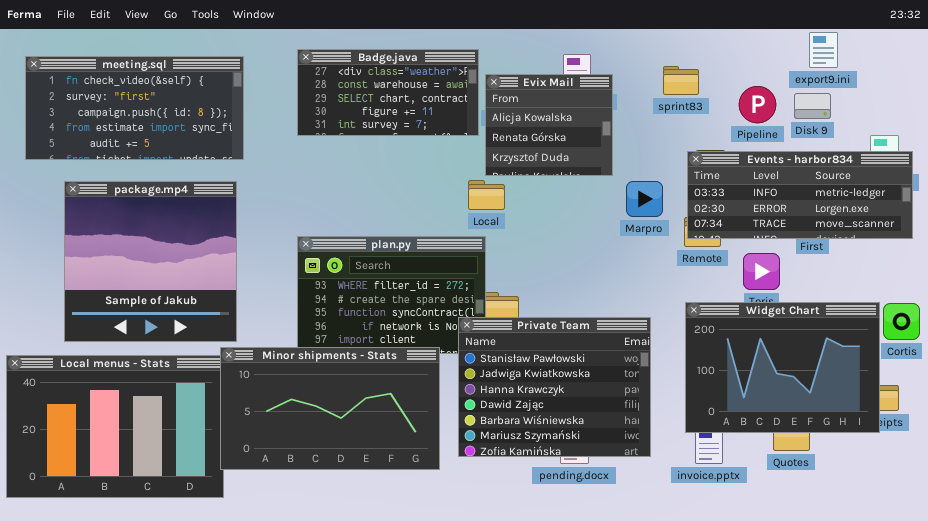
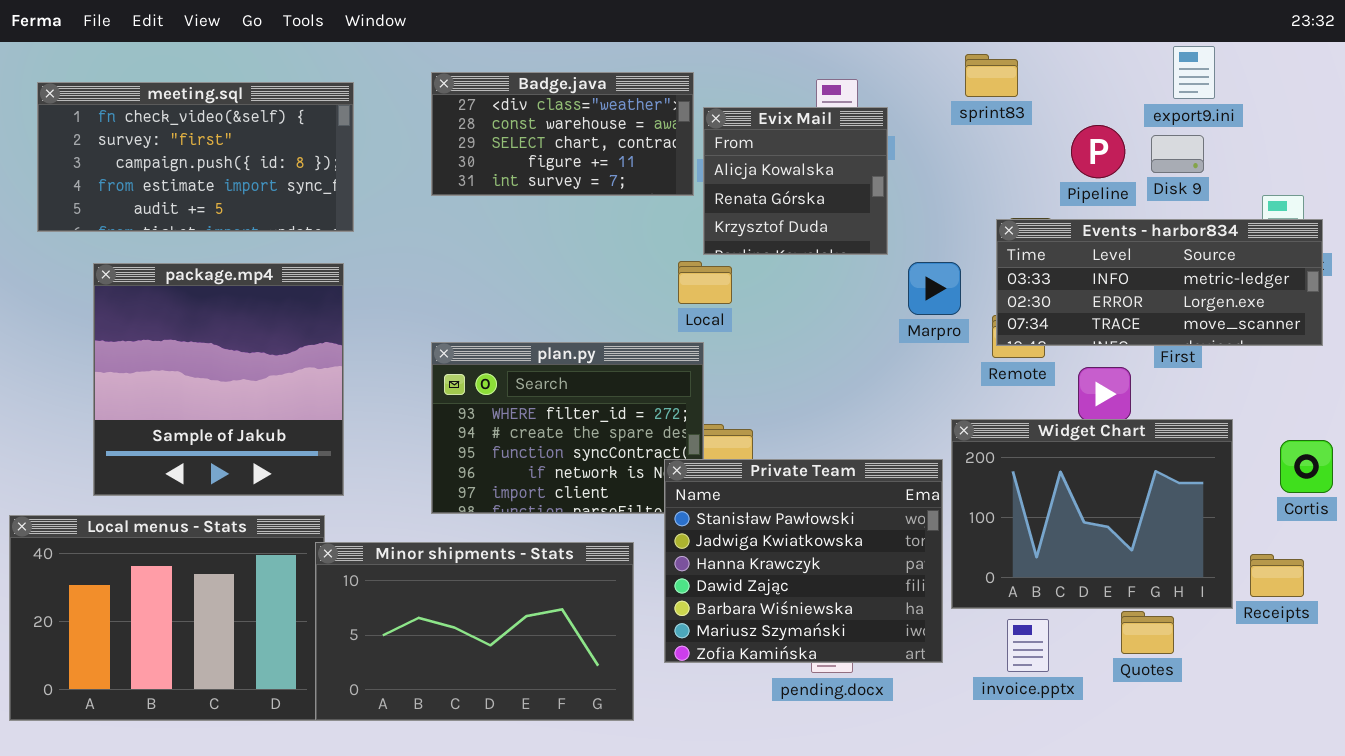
sprint83: [663,66,699,95] -> [965,54,1018,97], moved
Widget Chart: [685,302,880,433] -> [951,419,1233,609], moved
Minor shipments - Stats: [220,347,440,470] -> [315,542,634,721], moved

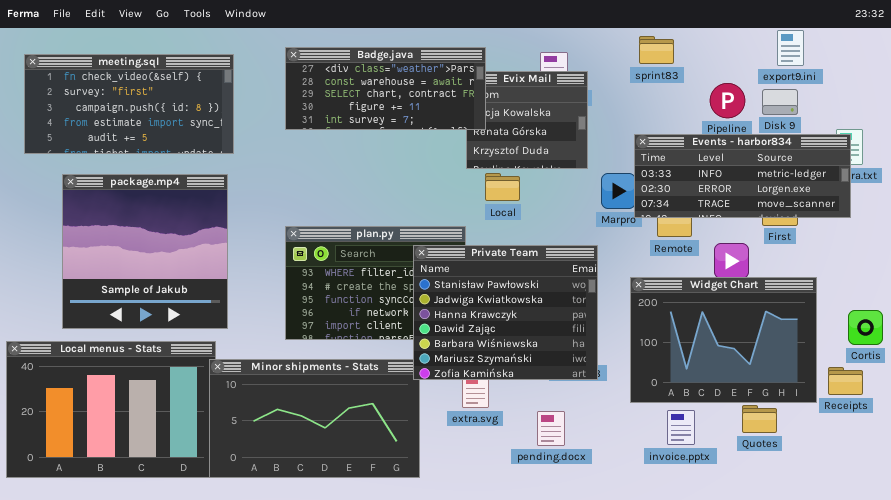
Badge.java: [431,72,694,196] -> [285,47,486,130], resized
Events - harbor834: [996,219,1323,346] -> [634,134,851,218], moved
Local: [678,261,732,304] -> [485,173,520,201], moved
Cortis: [1280,440,1333,493] -> [848,310,883,345], moved
Private Team: [664,459,943,663] -> [413,245,598,380], moved

